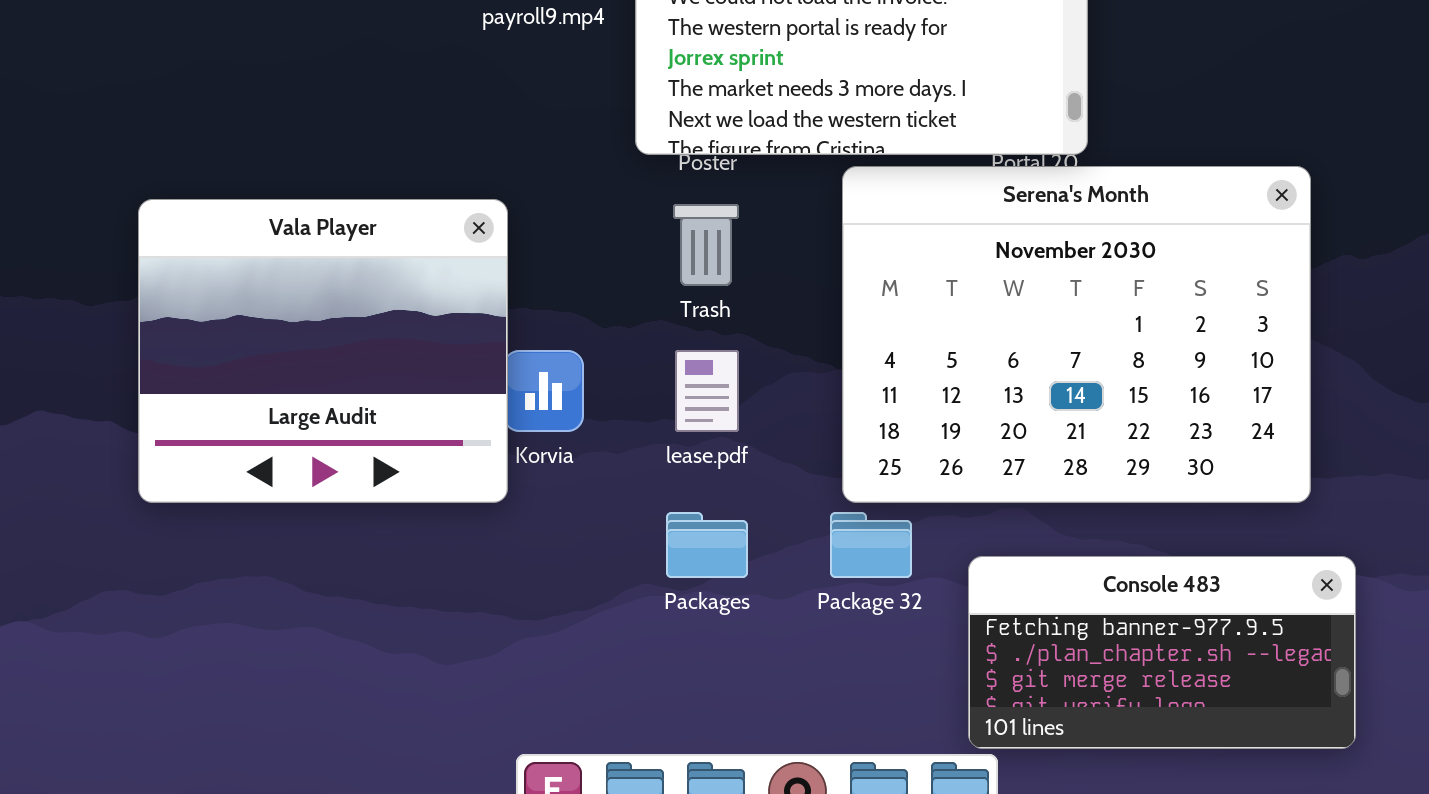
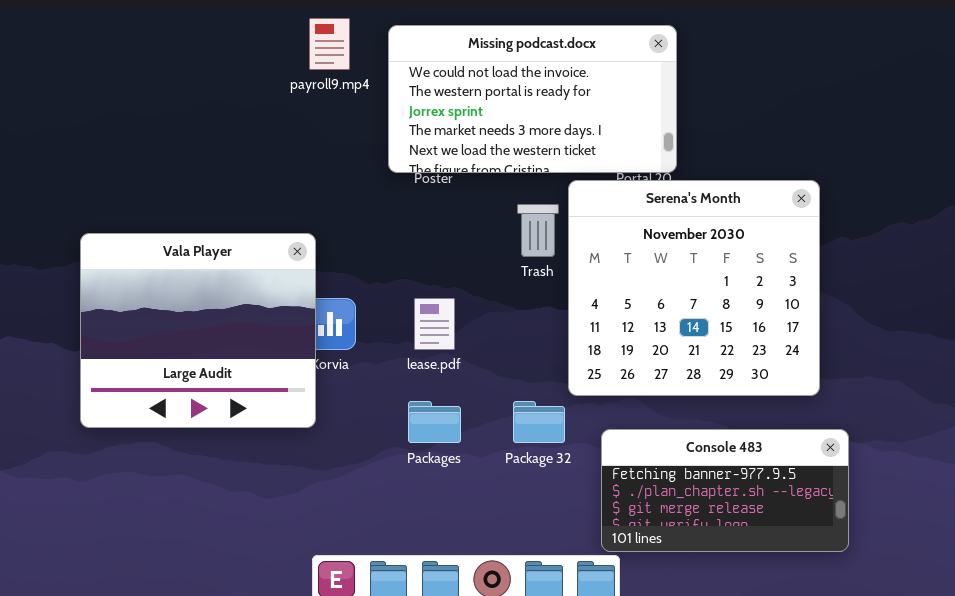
Serena's Month: [842,166,1311,503] -> [568,180,820,396], resized
Vala Player: [138,199,508,503] -> [80,233,316,428], moved
Trash: [673,204,739,286] -> [517,204,559,257], moved

